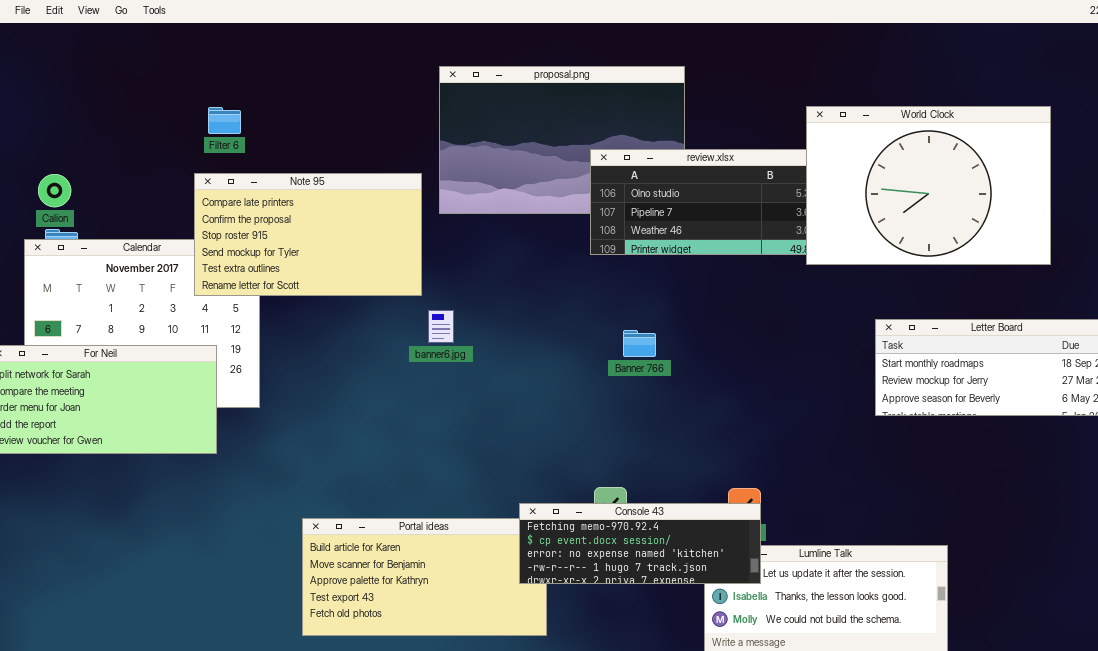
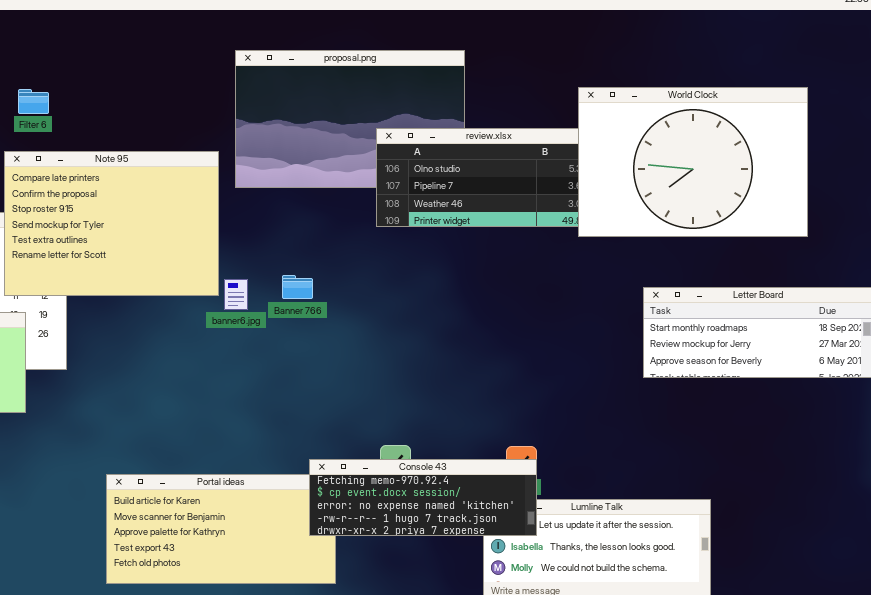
Note 95: [194,173,422,296] -> [4,151,219,296], resized
Banner 766: [623,330,656,357] -> [282,275,313,299], moved

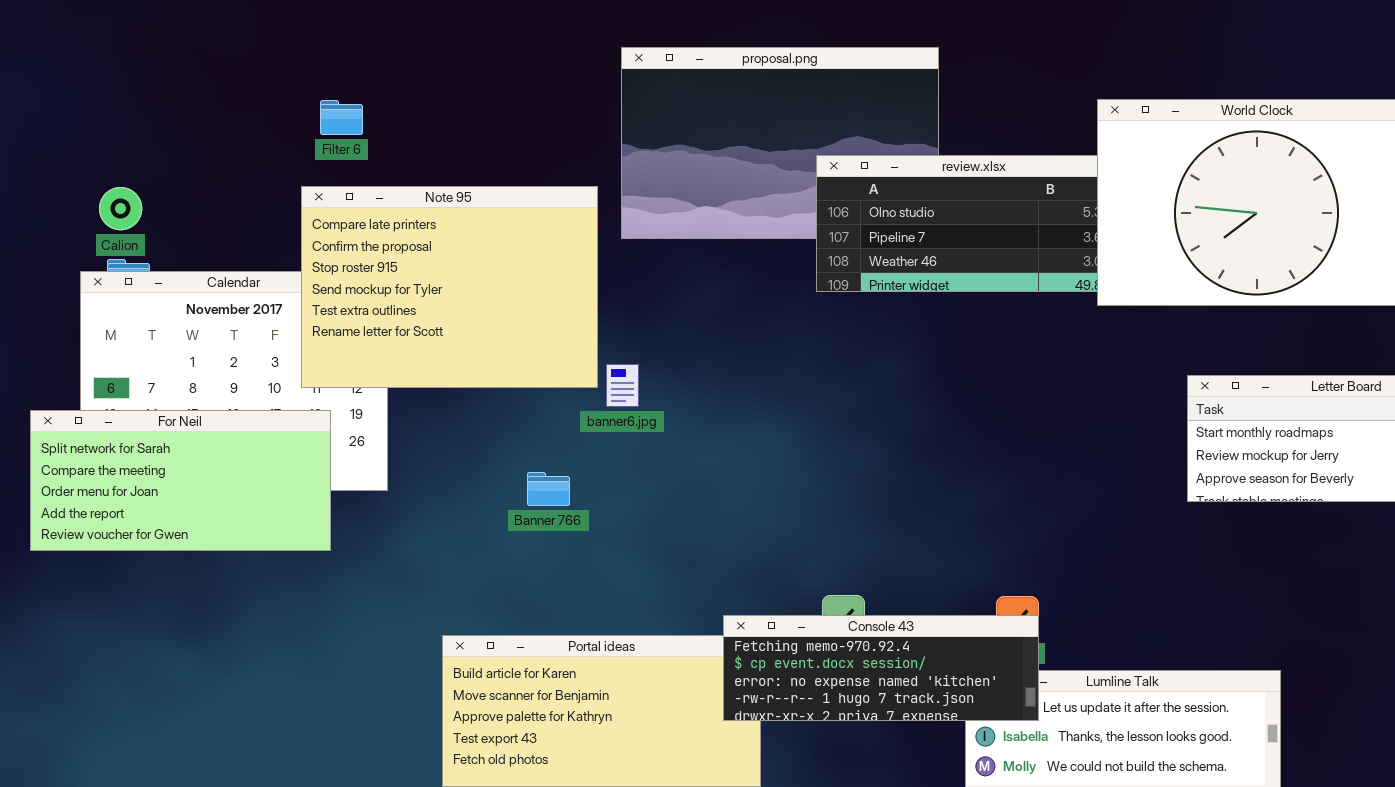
Banner 766: [282,275,313,299] -> [527,472,570,506], moved

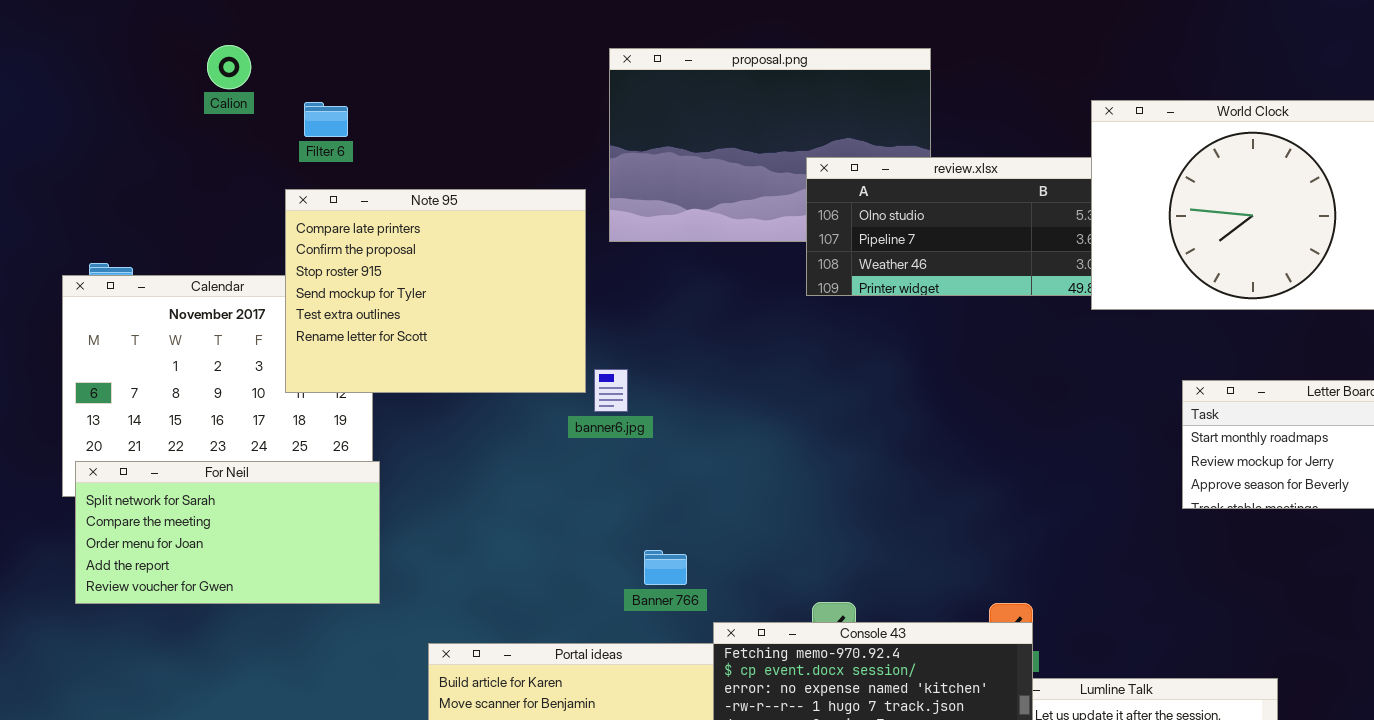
Calion: [99,187,142,230] -> [207,45,251,89], moved
For Neil: [30,410,331,551] -> [75,461,380,604], moved
Banner 766: [527,472,570,506] -> [644,550,687,585], moved

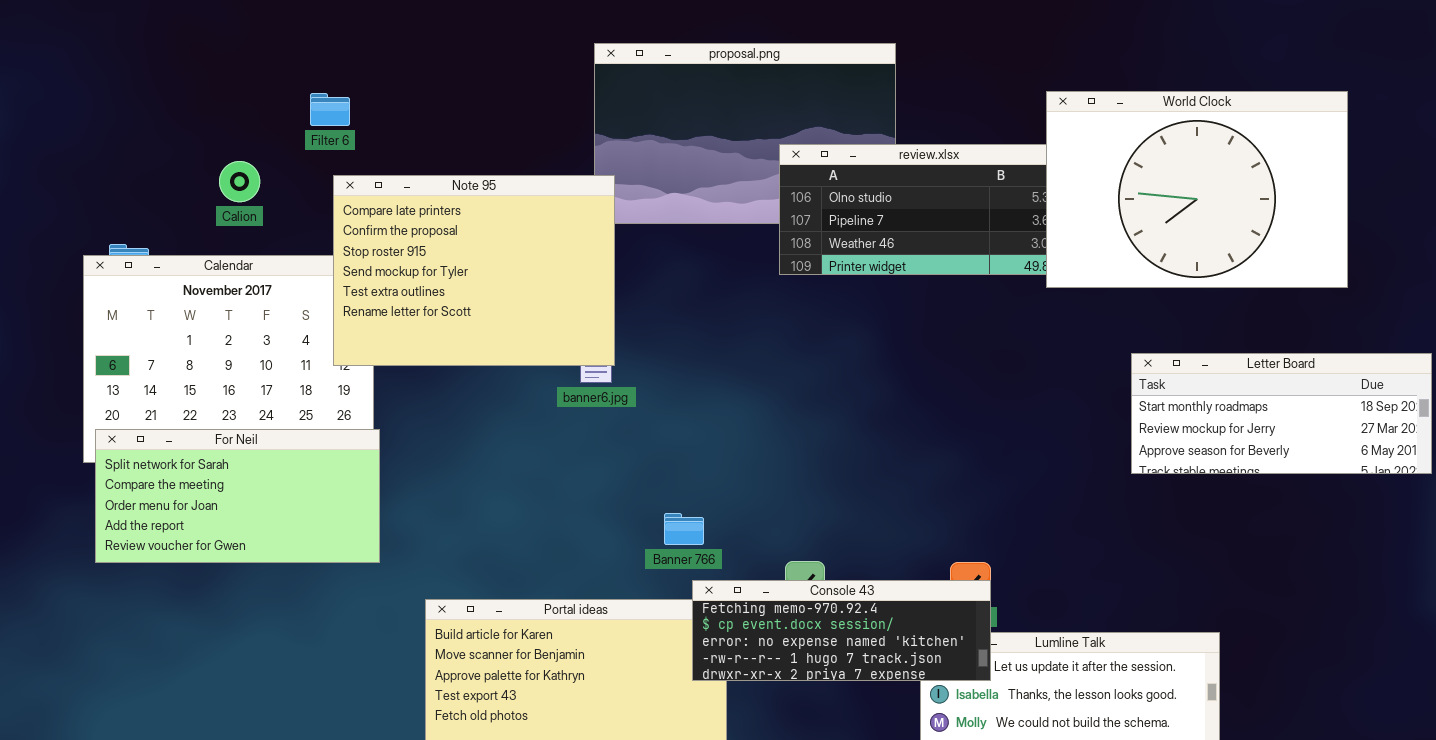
Calion: [207,45,251,89] -> [219,161,260,202], moved
Note 95: [285,189,586,393] -> [333,175,615,366], moved
Banner 766: [644,550,687,585] -> [664,513,704,545], moved

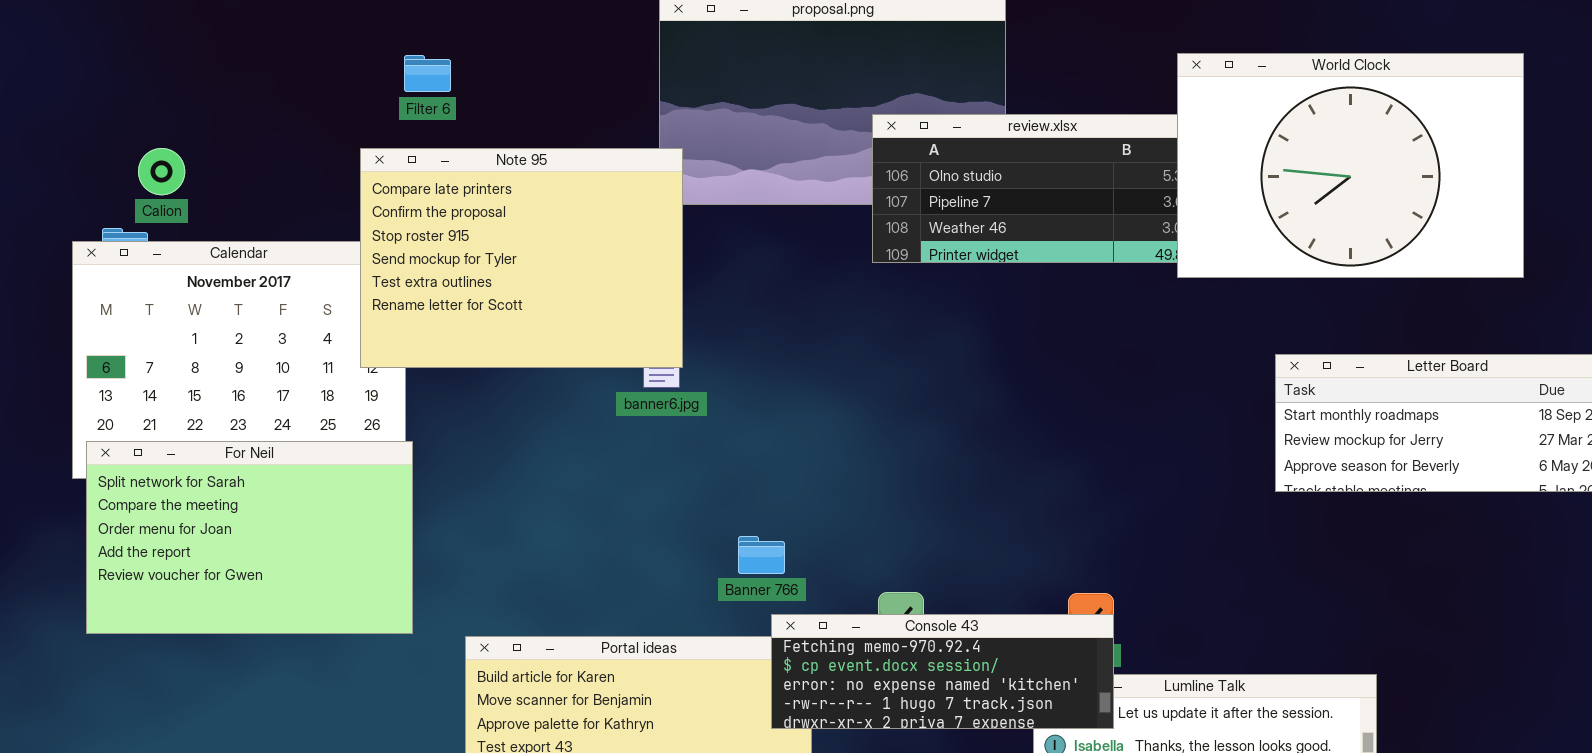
Filter 6: [310,93,350,126] -> [404,55,451,92], moved
Calion: [219,161,260,202] -> [138,148,185,195], moved
For Neil: [95,429,380,563] -> [86,441,413,634], resized

